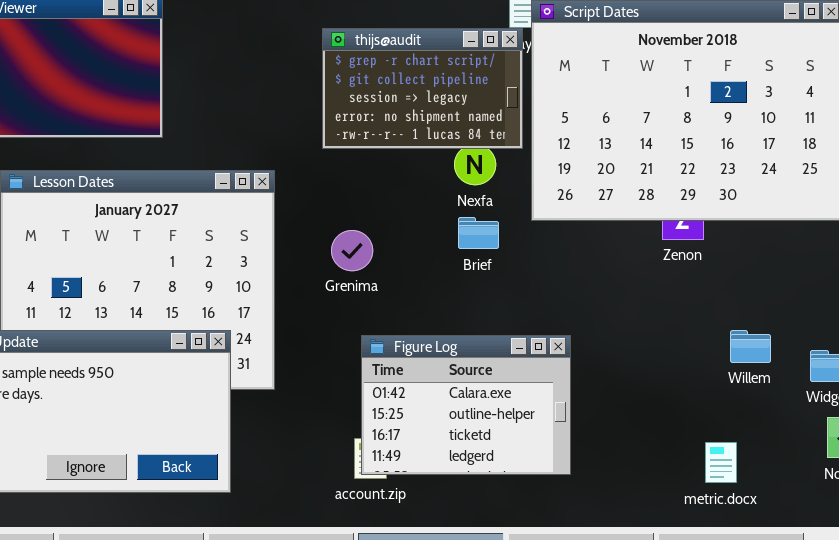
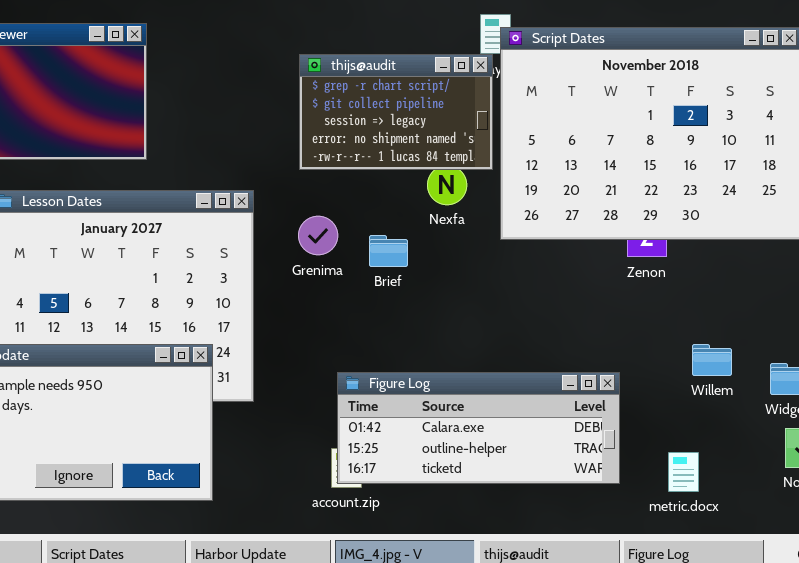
Brief: [458,217,499,249] -> [369,235,408,267], moved
Grenima: [331,230,373,271] -> [298,216,338,255], moved
Figure Log: [361,335,571,475] -> [337,372,620,484], resized

